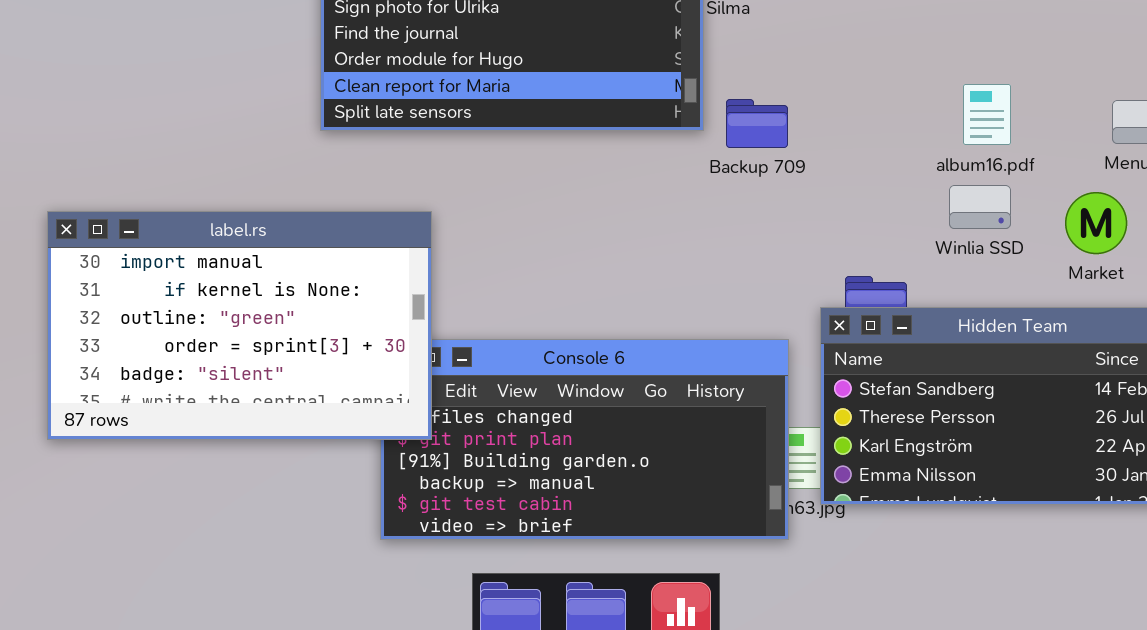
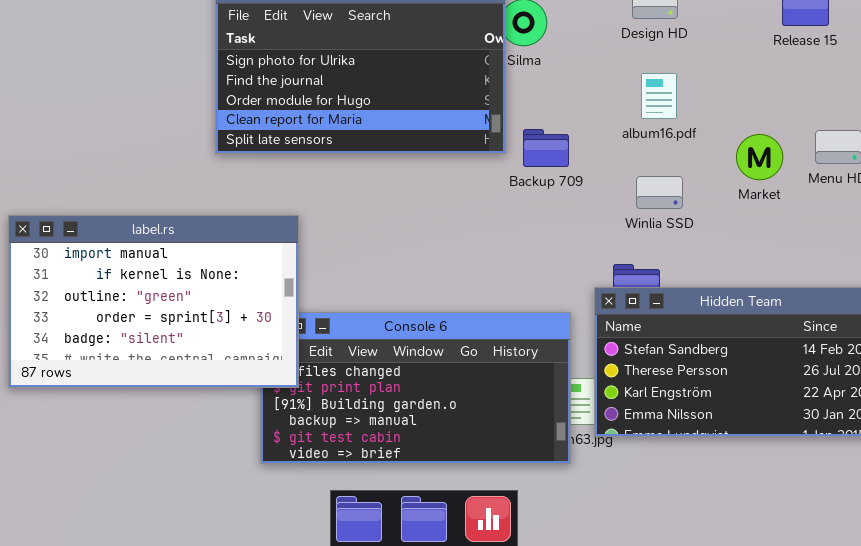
album16.pdf: [963,84,1011,145] -> [641,73,677,119], moved
Winlia SSD: [949,185,1011,229] -> [636,176,683,209], moved
Market: [1065,192,1127,254] -> [736,134,783,180], moved

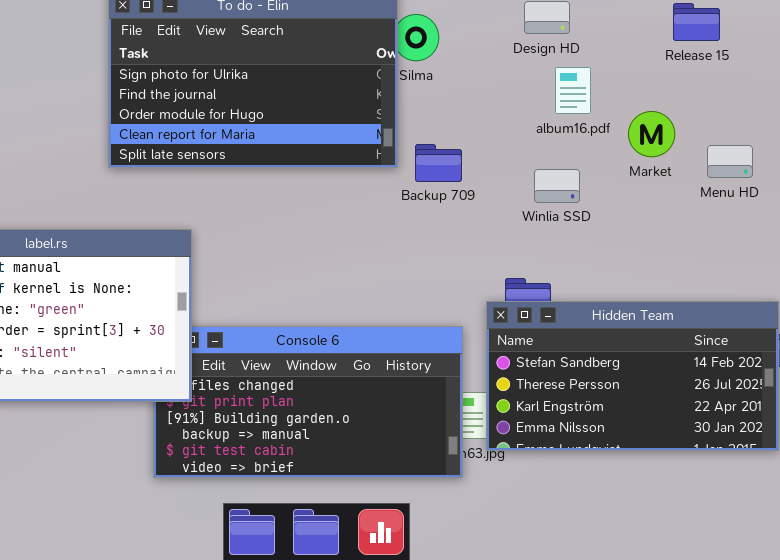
album16.pdf: [641,73,677,119] -> [555,67,591,114], moved
Market: [736,134,783,180] -> [628,111,675,157], moved
Winlia SSD: [636,176,683,209] -> [534,169,580,203], moved

